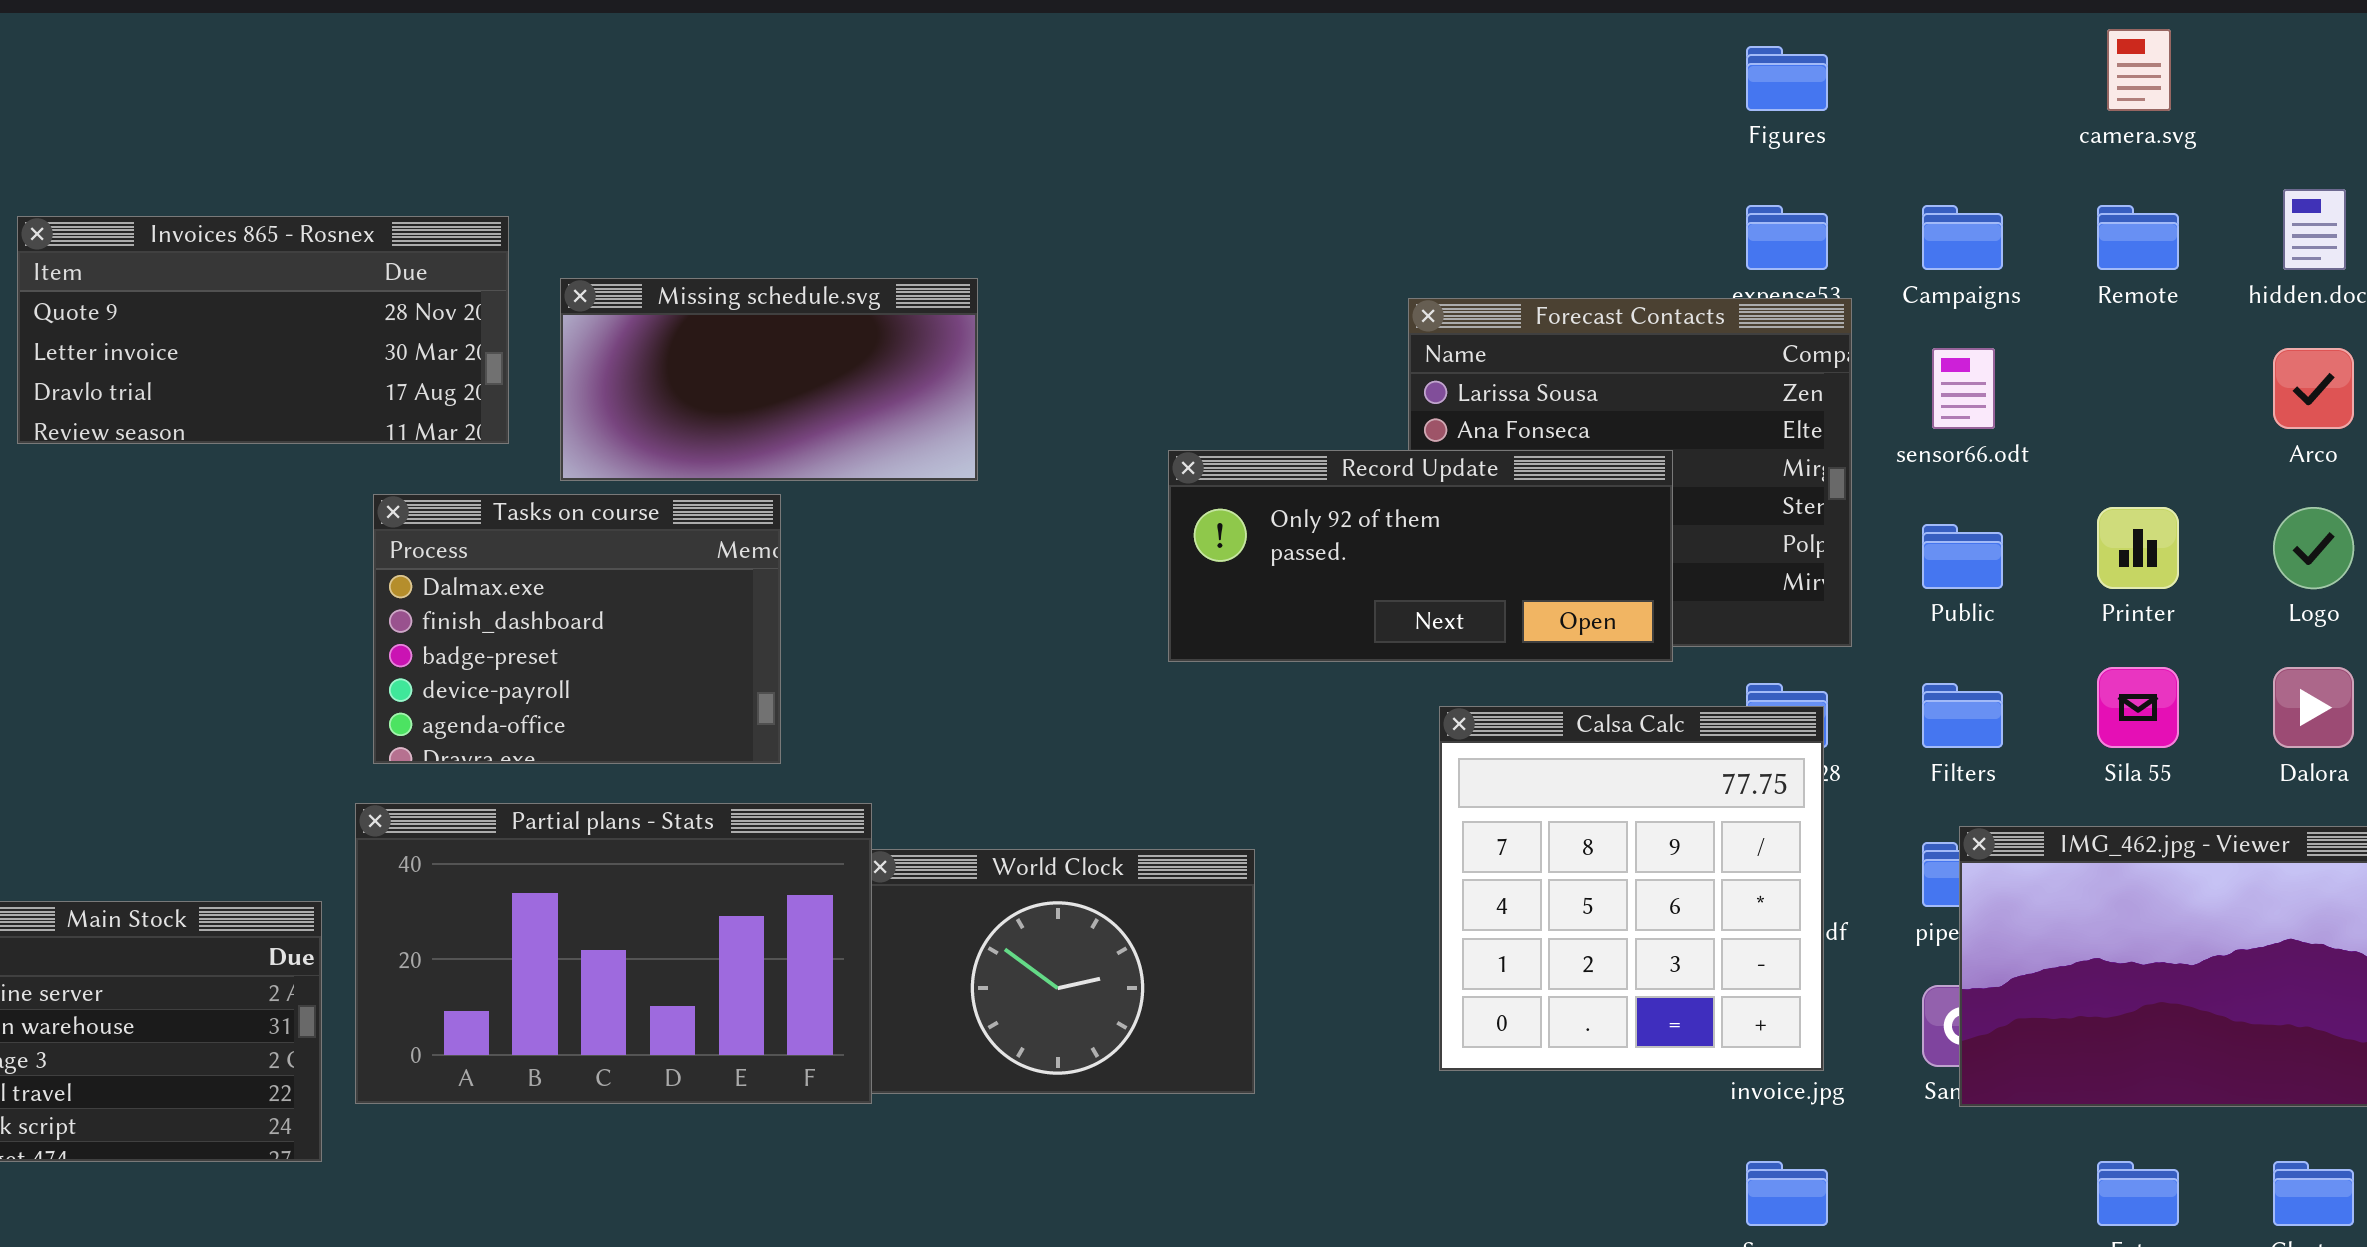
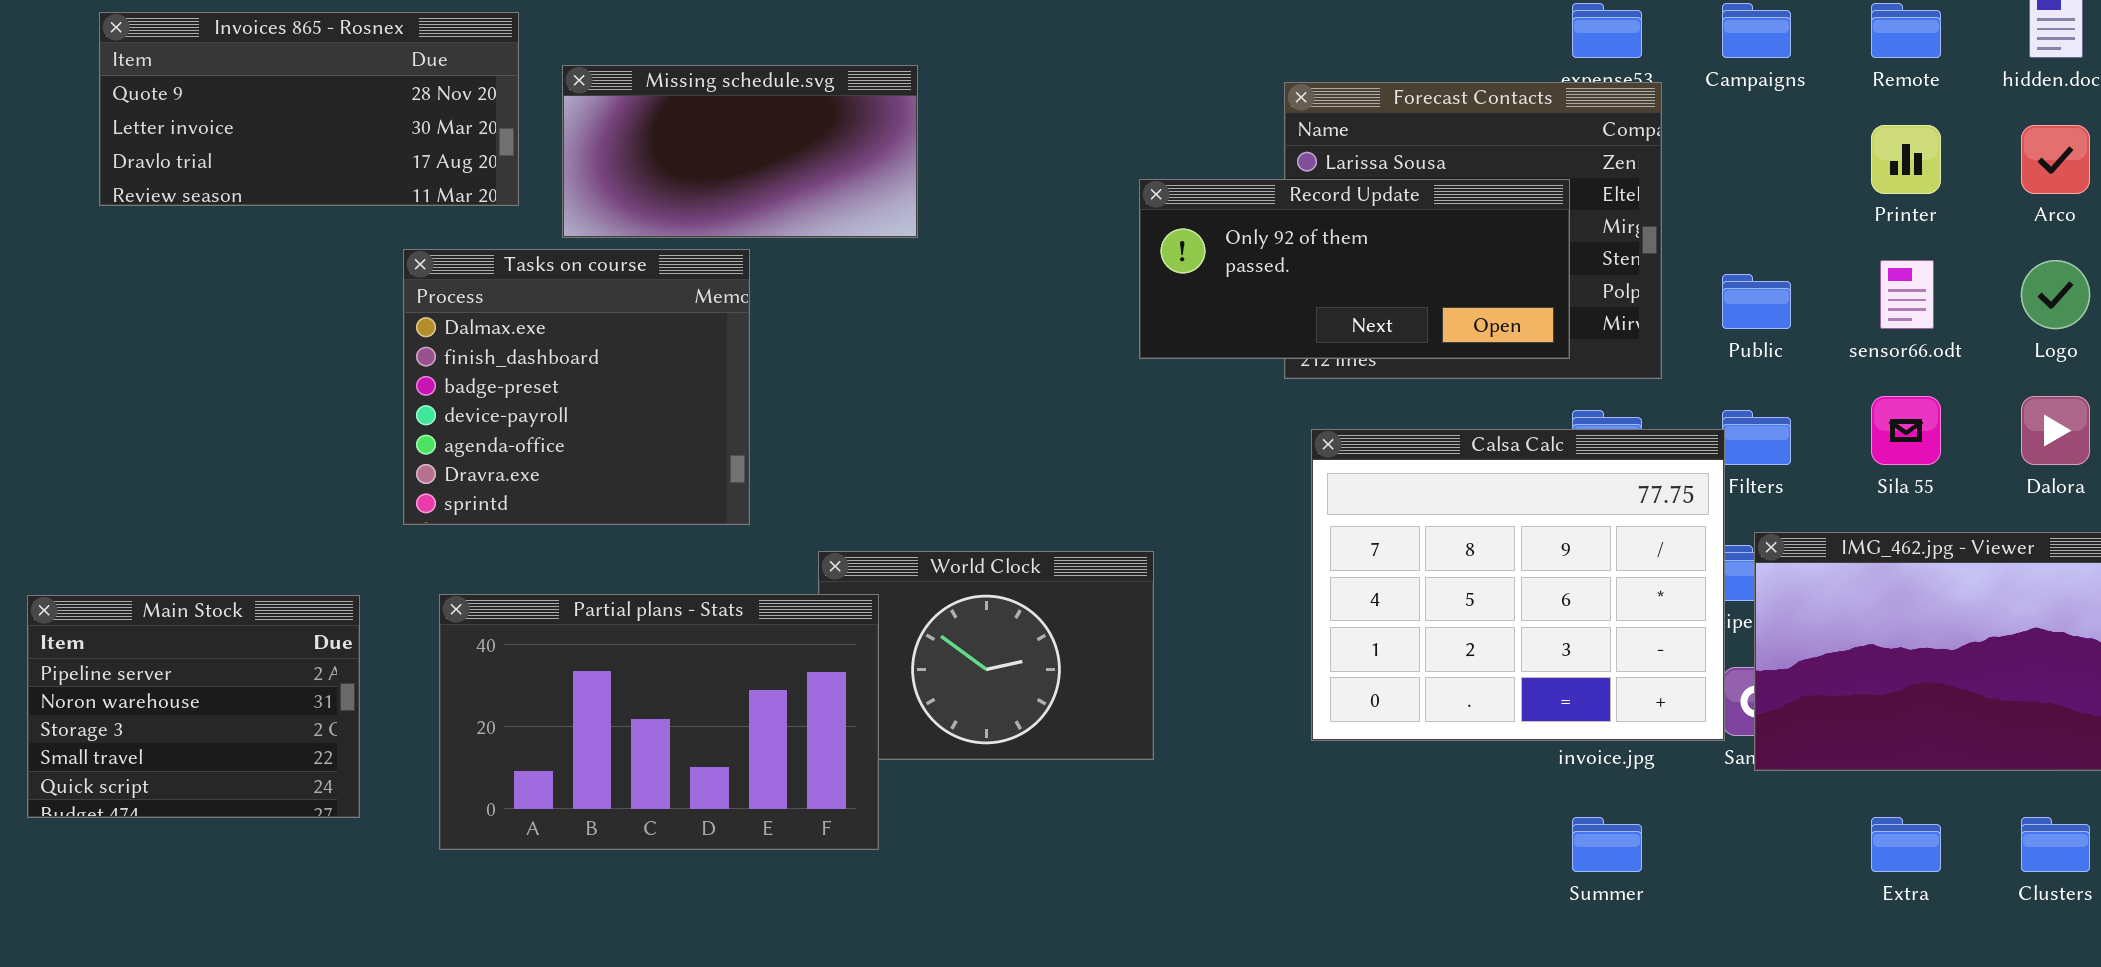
sensor66.odt: [1932,348,1995,429] -> [1880,260,1934,329], moved
Record Update: [1168,450,1673,662] -> [1139,179,1570,359], moved
Tasks on course: [373,494,781,764] -> [403,249,750,525], resized
Printer: [2097,507,2179,589] -> [1871,125,1941,194], moved
Calsa Calc: [1439,706,1824,1071] -> [1311,429,1725,741], resized
Partial plans - Stats: [355,803,872,1104] -> [439,594,879,850], moved

